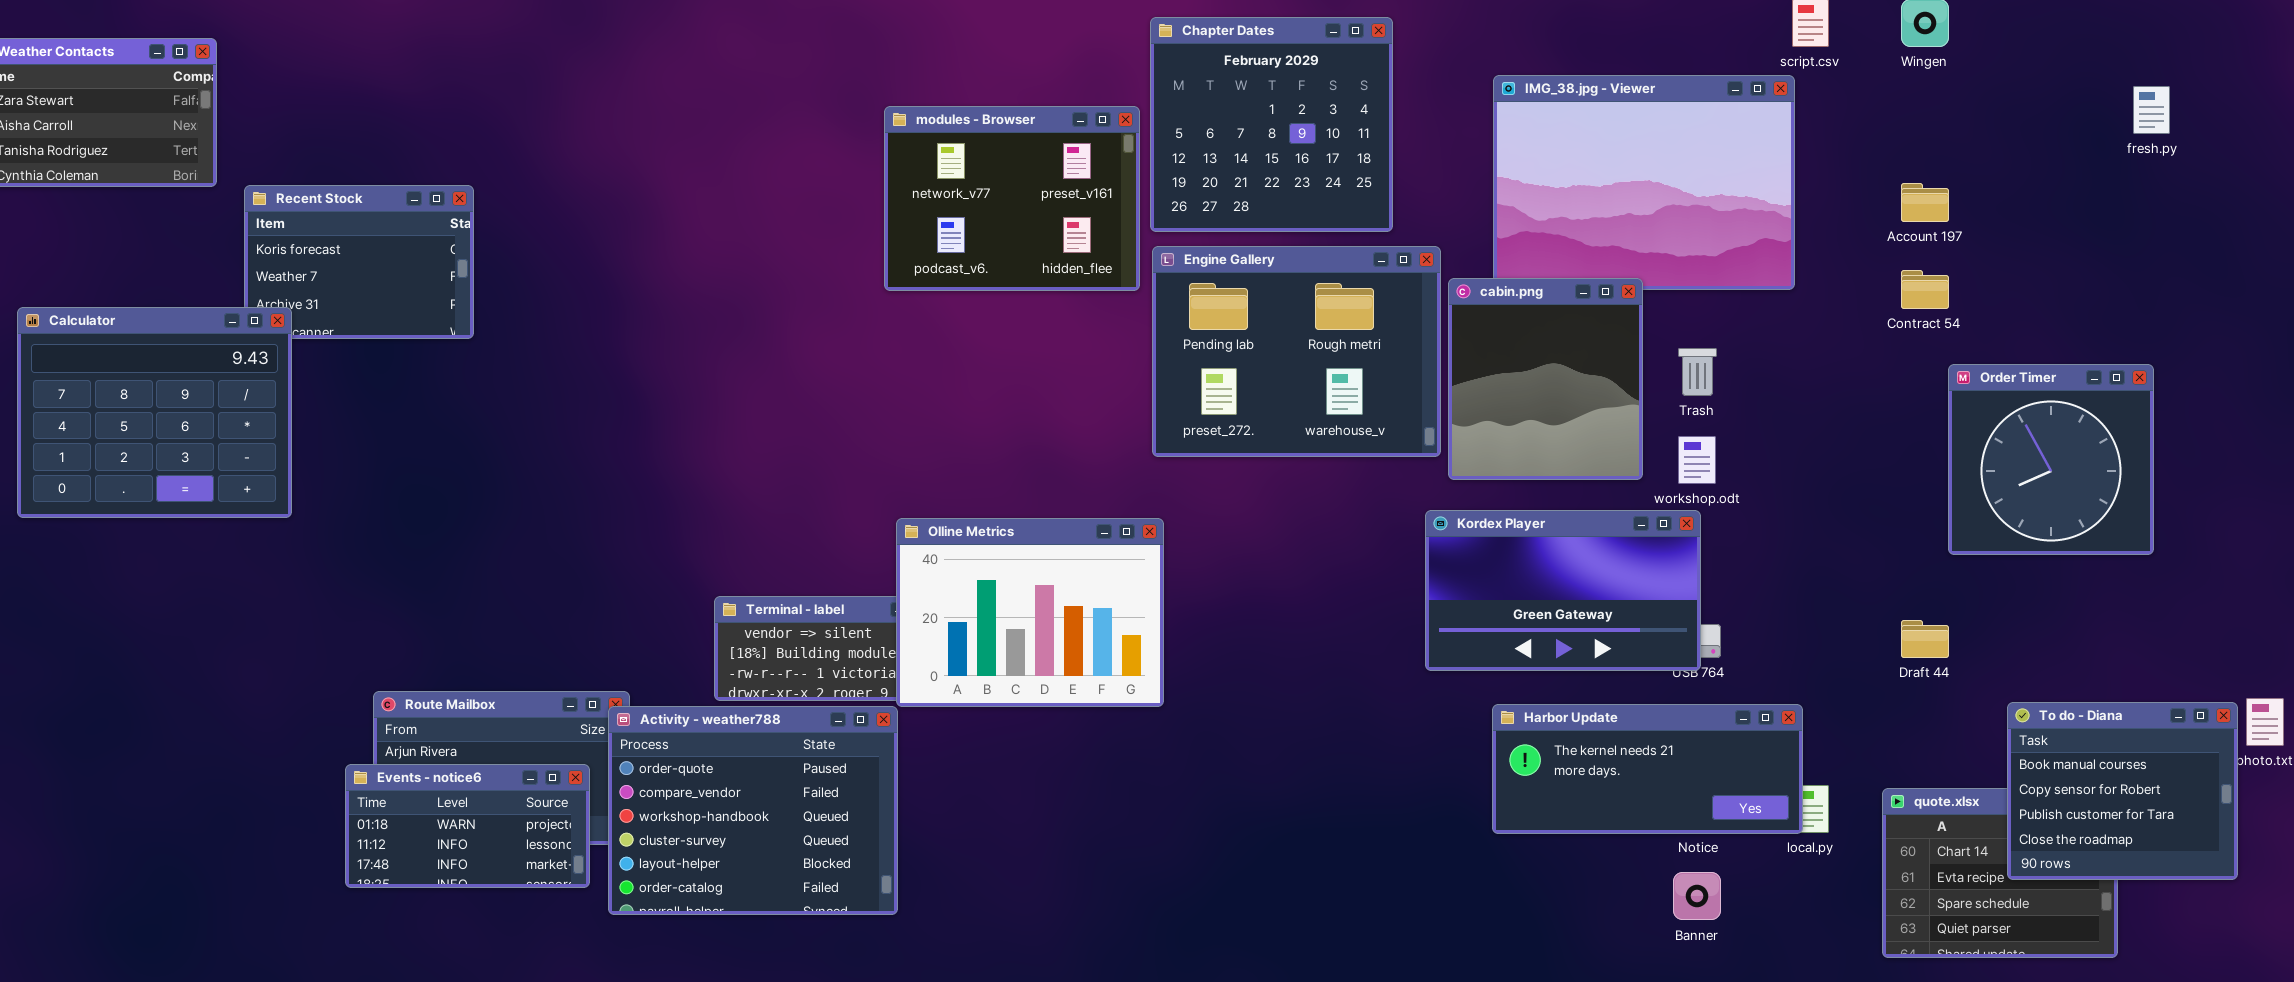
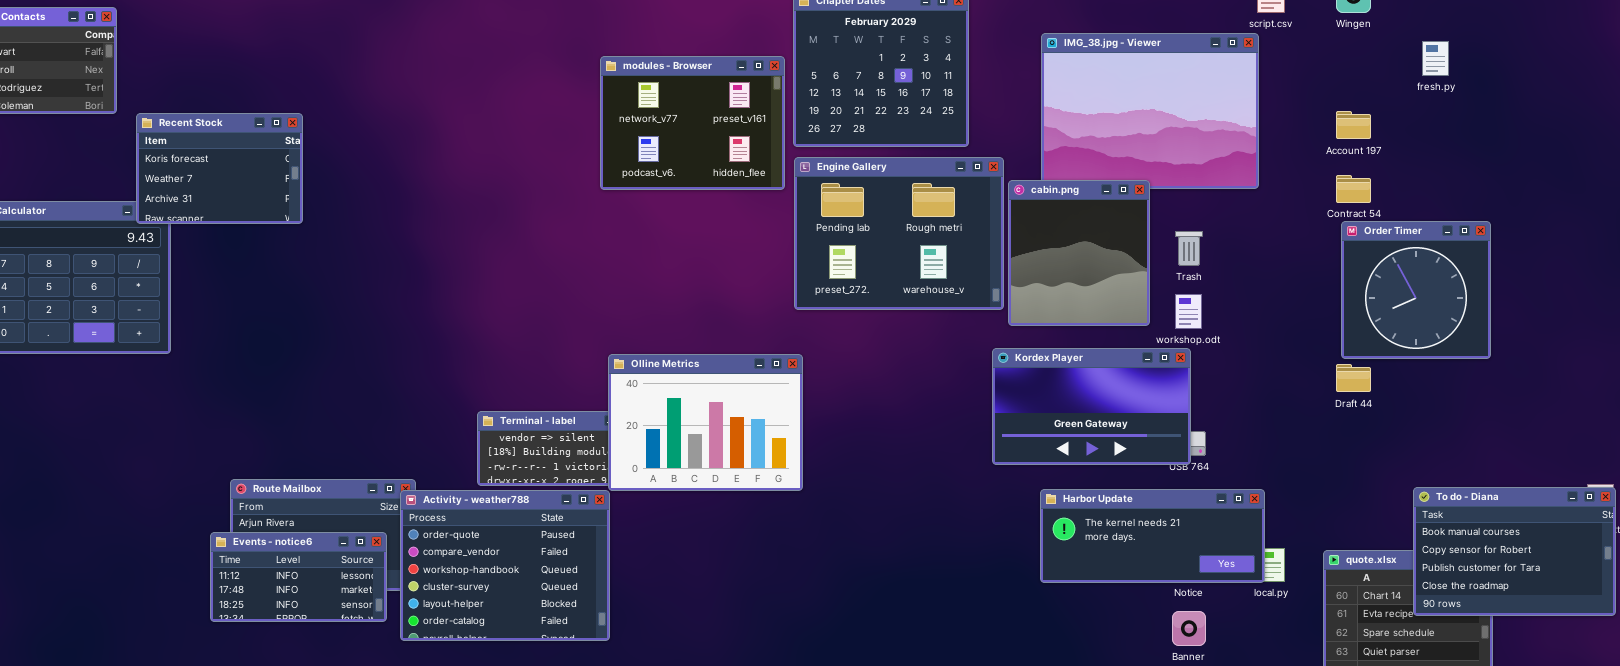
fresh.py: [2133,86,2170,134] -> [1422,41,1449,76], moved
Recent Stock: [244,185,474,339] -> [136,113,303,224], raised
Order Timer: [1948,364,2154,555] -> [1341,221,1491,359], moved
Draft 44: [1901,620,1949,658] -> [1336,364,1371,392], moved
To do - Diana: [2007,702,2238,880] -> [1413,487,1616,616], resized
Events - notice6: [345,764,590,888] -> [210,532,387,622], scrolled down 1 row

